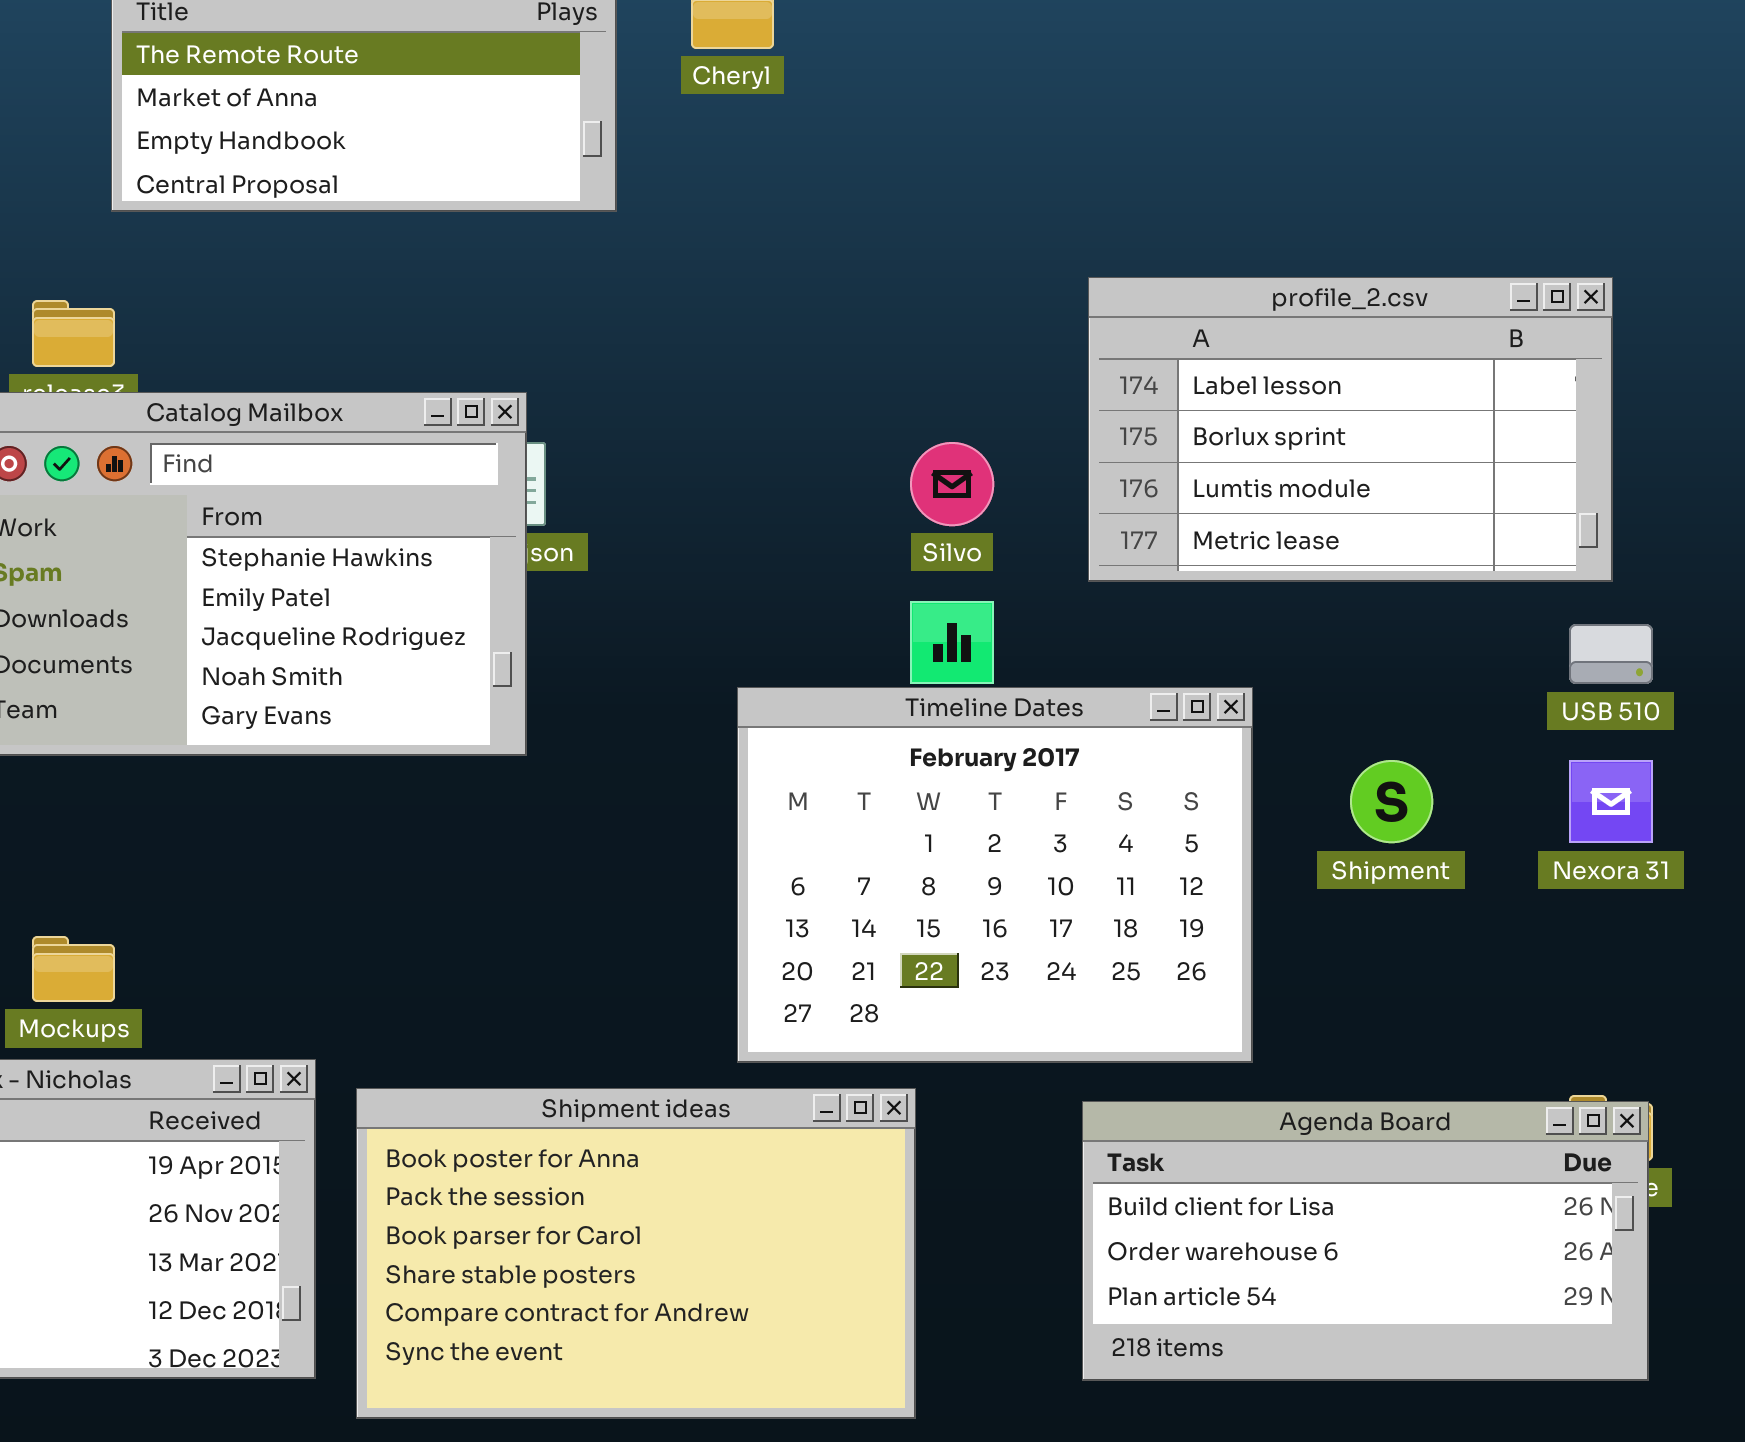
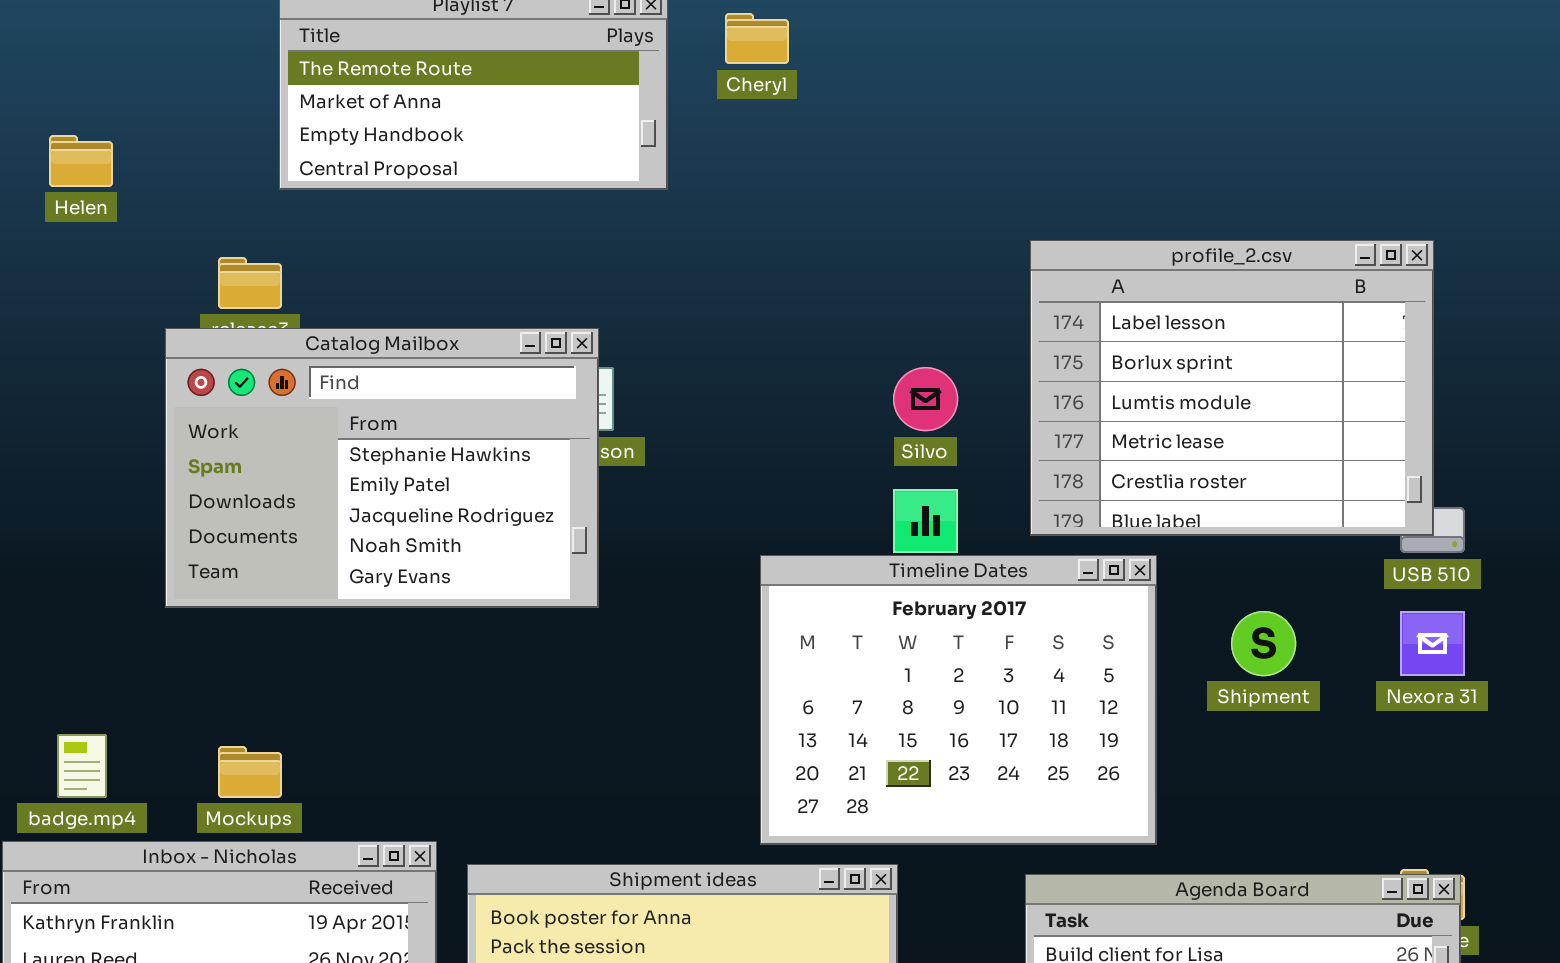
profile_2.csv: [1088,277,1613,582] -> [1030,240,1434,536], resized

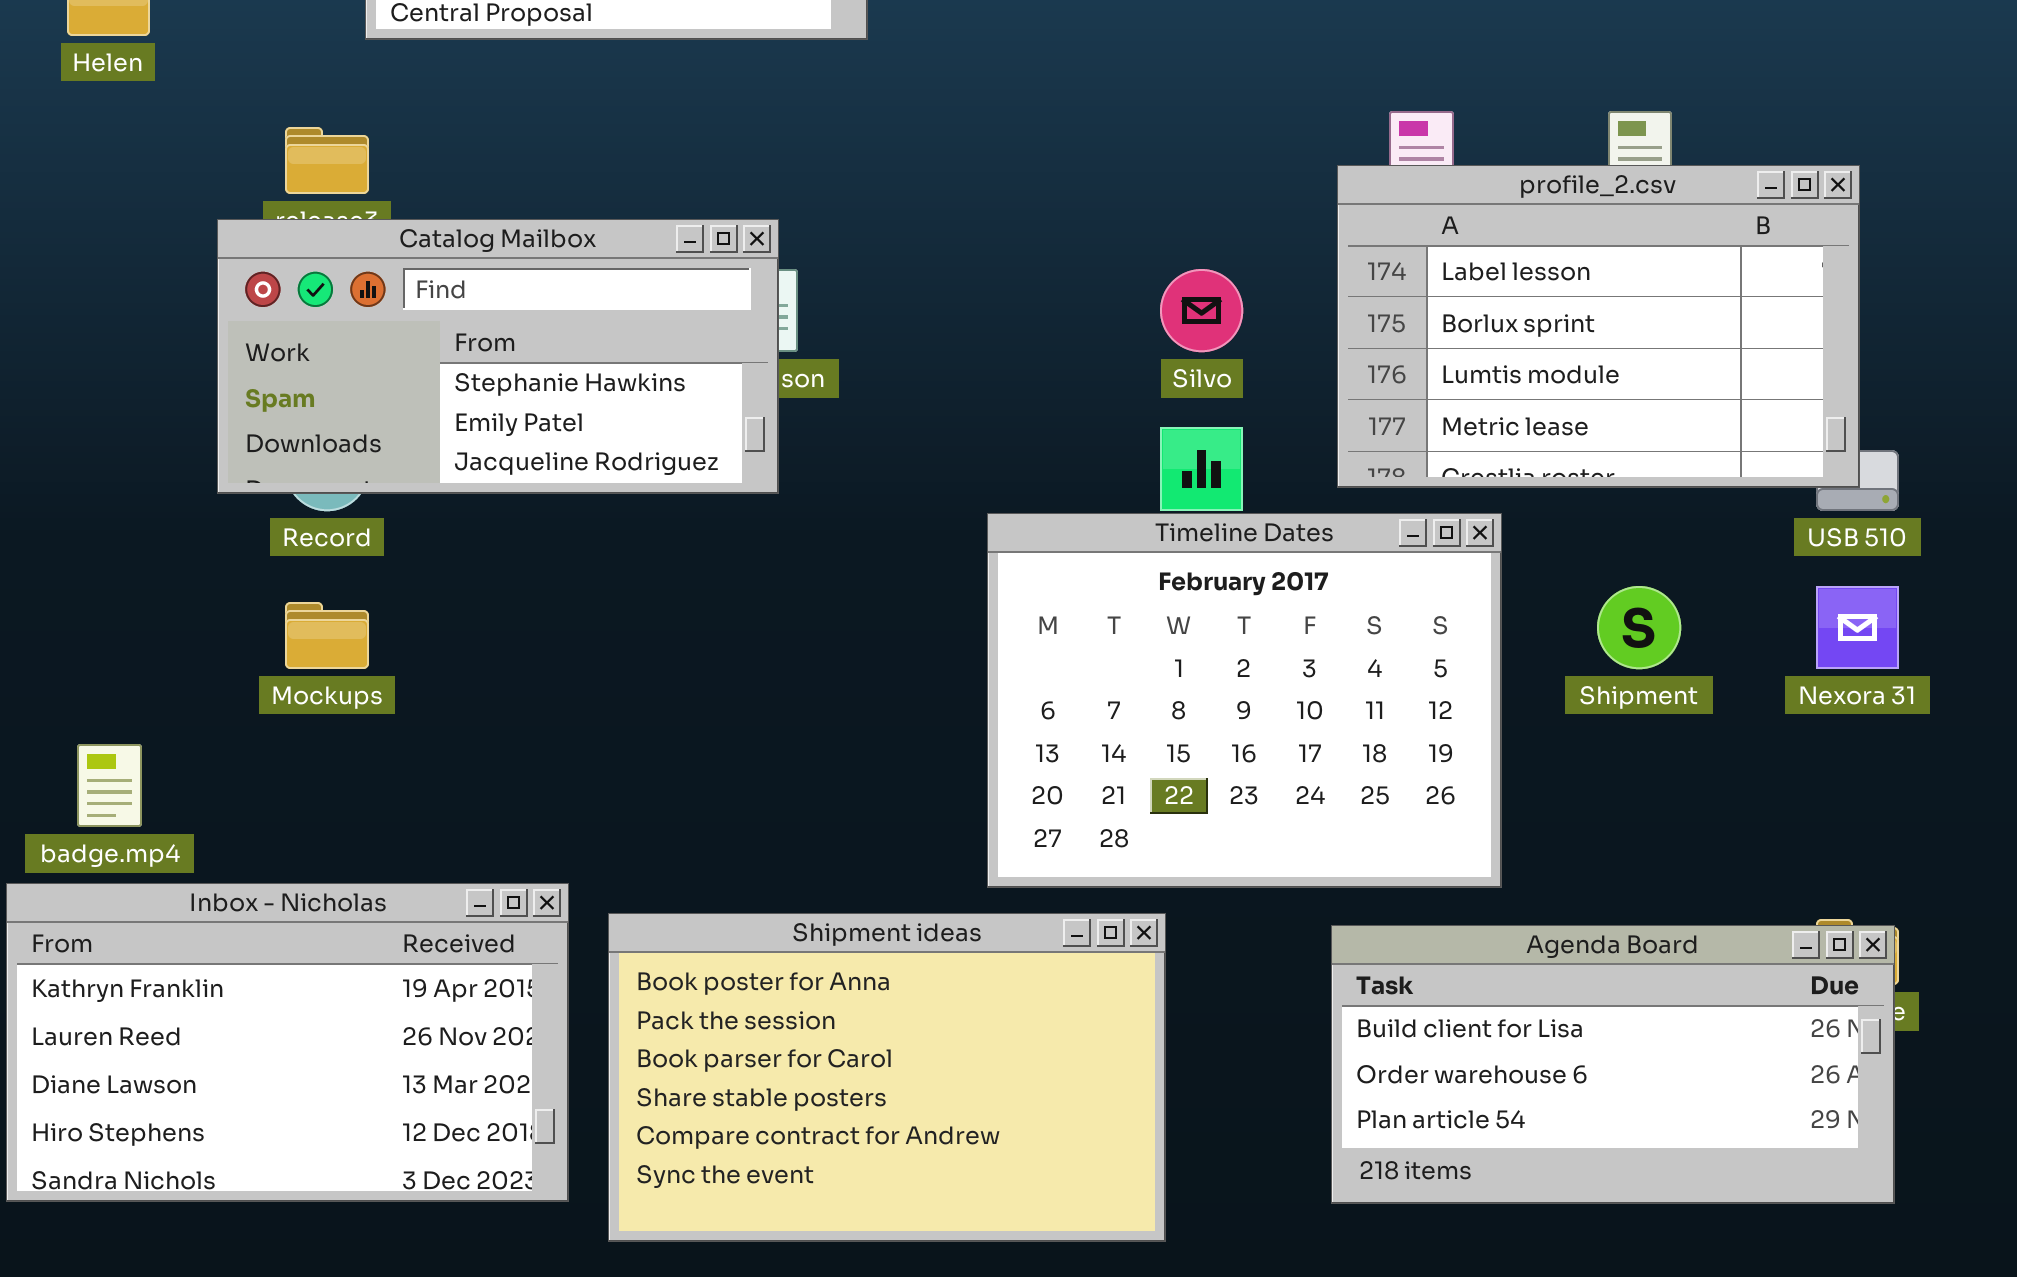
profile_2.csv: [1030,240,1434,536] -> [1337,165,1860,488], resized
Catalog Mailbox: [165,328,599,608] -> [217,219,779,494], resized
Mockups: [218,746,282,798] -> [285,602,369,669], moved

